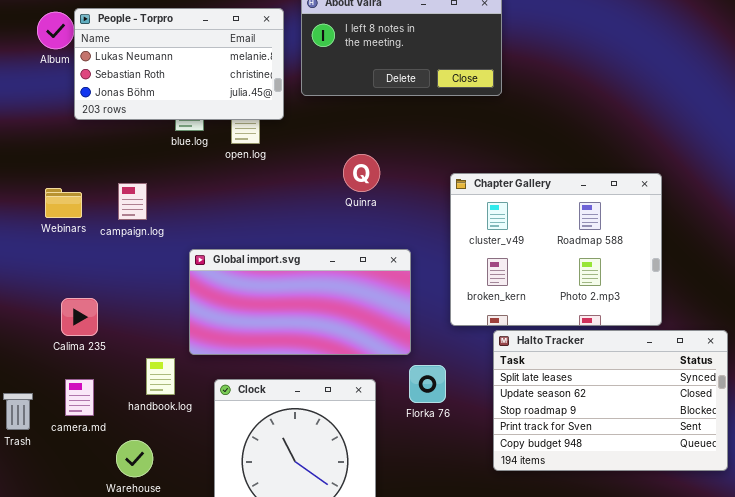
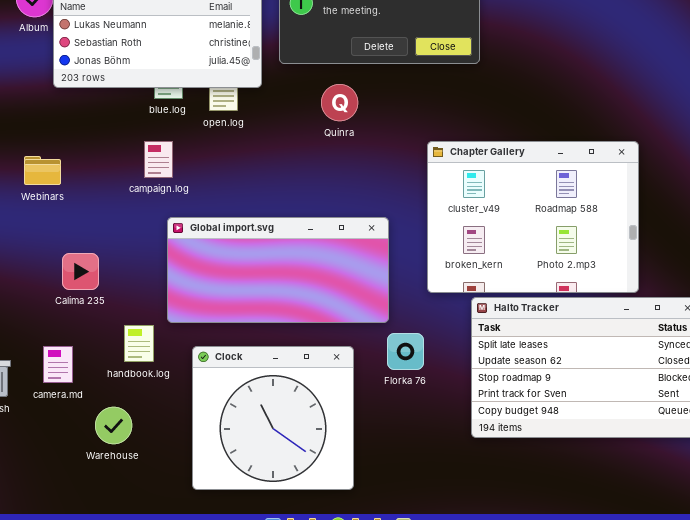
Quinra: [343,154,380,192] -> [321,84,358,121], moved
campaign.log: [118,183,147,220] -> [144,141,173,178], moved
Calima 235: [61,298,98,336] -> [62,253,99,290], moved

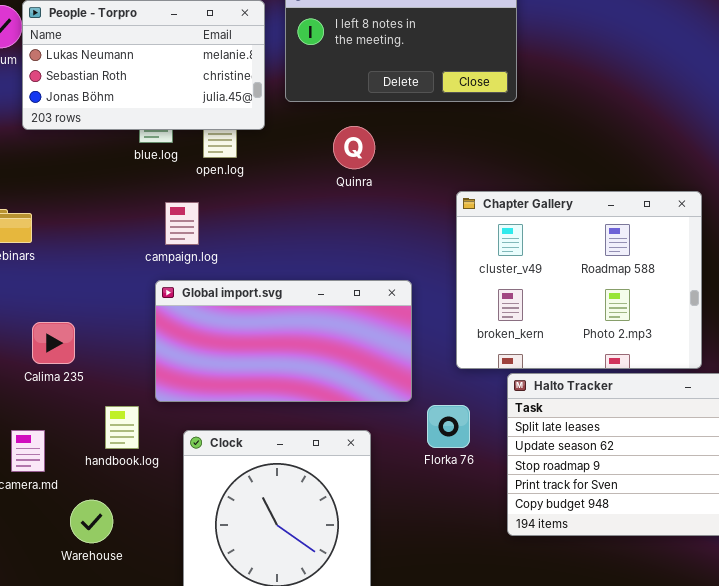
campaign.log: [144,141,173,178] -> [165,202,199,245], moved
Florka 76: [387,333,424,370] -> [427,405,470,448], moved

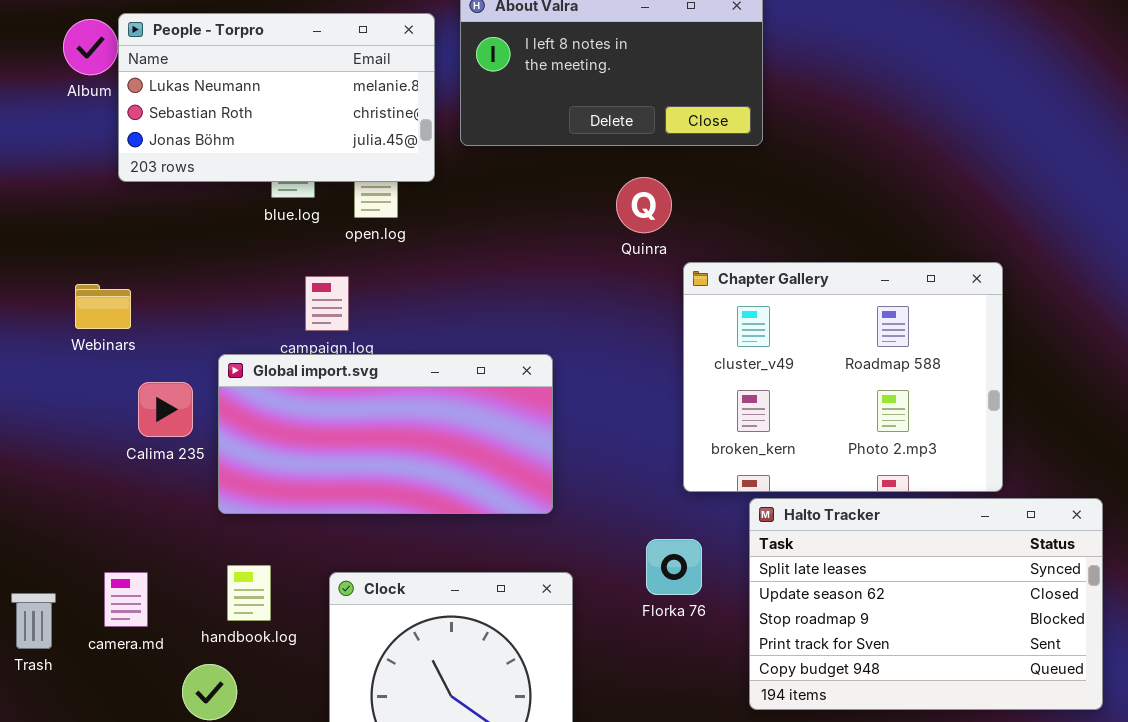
Quinra: [333,126,375,169] -> [616,177,672,233], moved
Global import.svg: [155,280,412,402] -> [218,354,553,514], moved
Calima 235: [32,322,75,364] -> [138,382,193,437], moved
handbook.log: [105,406,139,449] -> [227,565,271,621], moved

